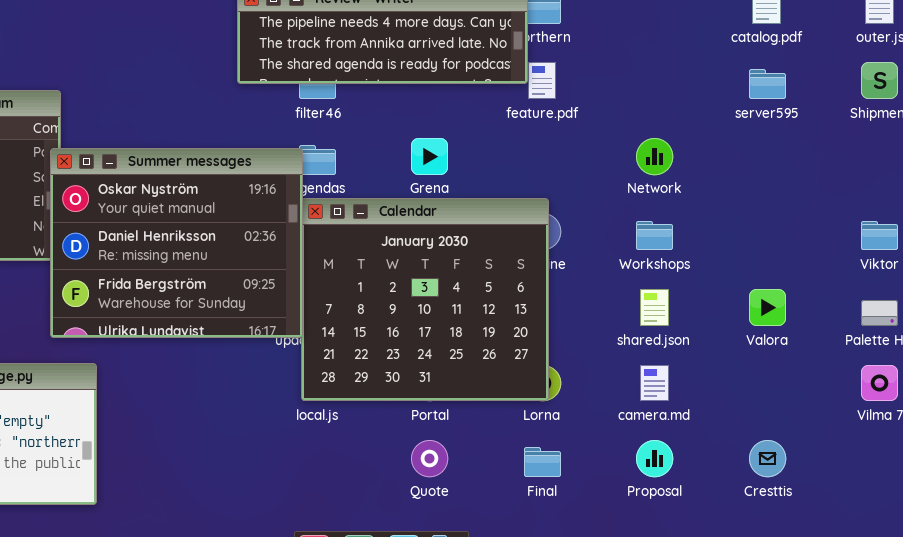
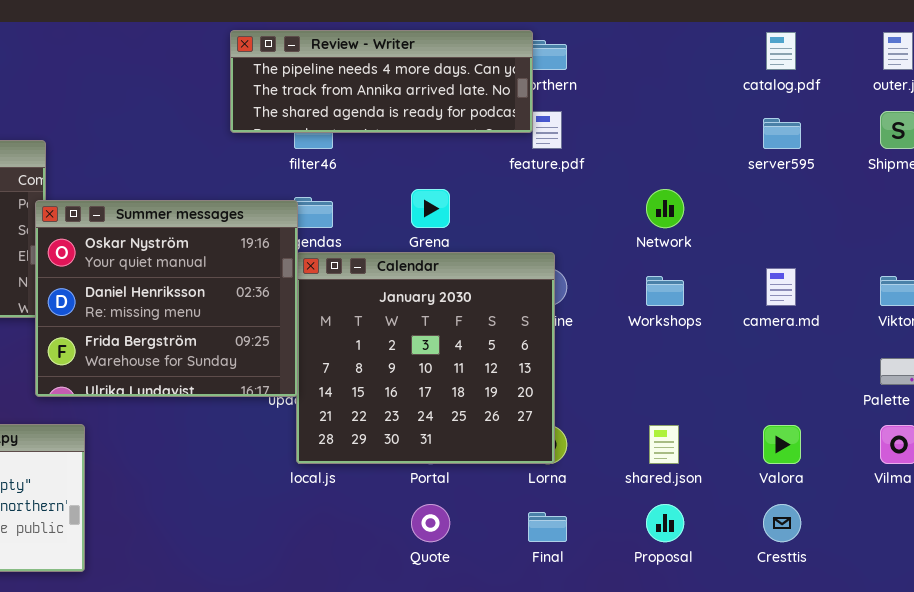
shared.json: [640,289,669,326] -> [649,425,679,464], moved
Valora: [749,289,786,326] -> [763,425,801,464], moved
camera.md: [640,365,669,401] -> [766,268,796,306], moved

